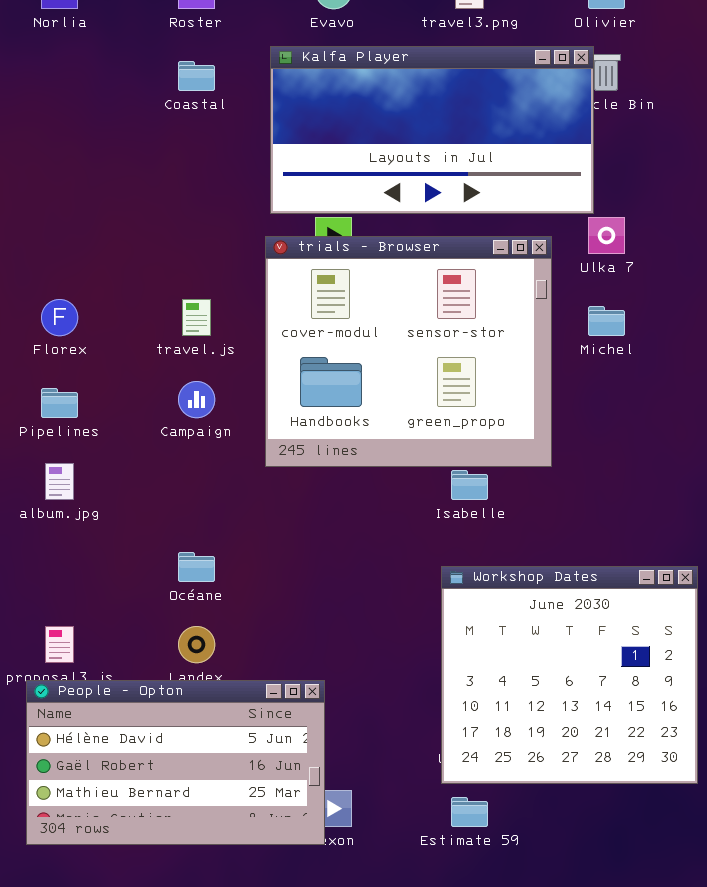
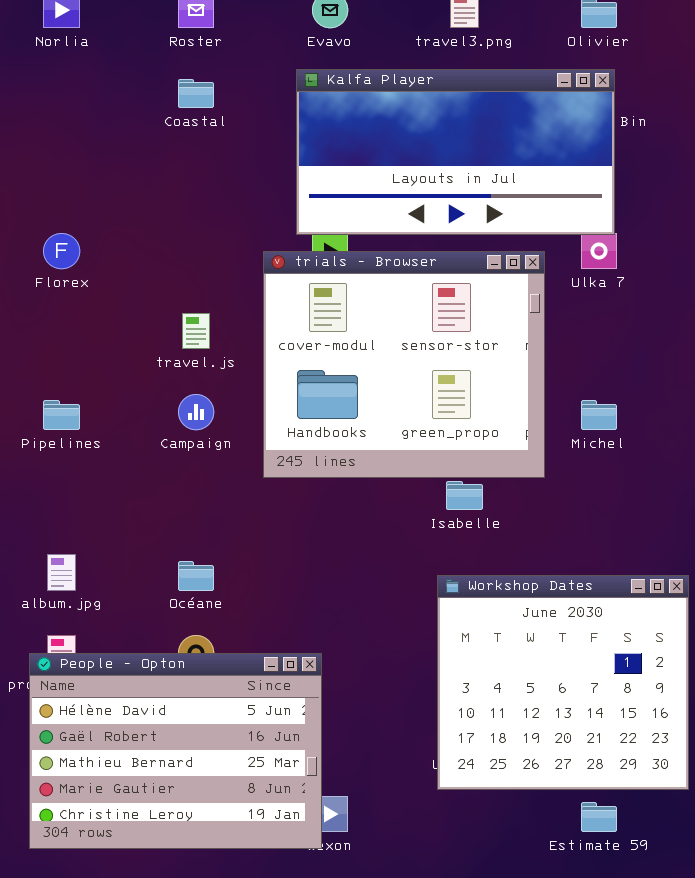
Kalfa Player: [270,46,594,214] -> [296,69,615,235], moved
Florex: [41,299,78,336] -> [43,233,80,269], moved
Michel: [588,306,625,336] -> [581,400,617,430], moved
album.jpg: [45,463,74,500] -> [47,554,76,591], moved
People - Opton: [26,680,325,845] -> [29,653,322,849], resized
Estimate 59: [451,797,488,827] -> [581,802,617,832], moved

